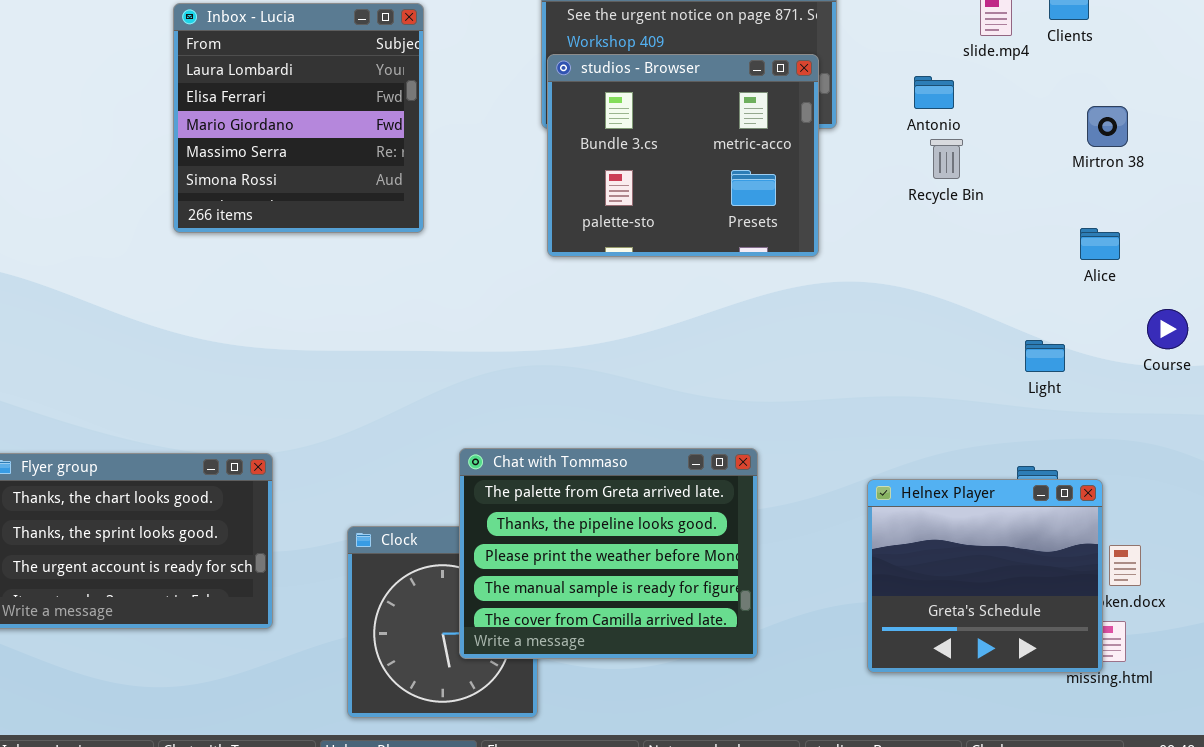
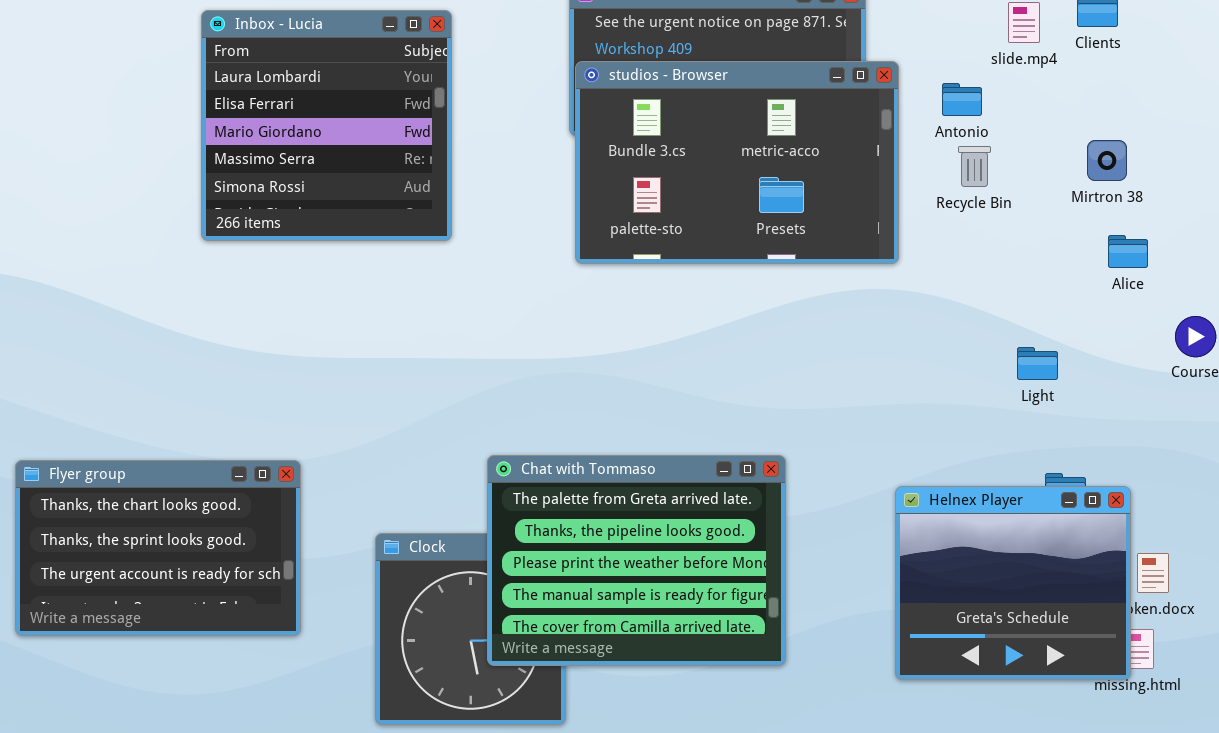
studios - Browser: [547,54,819,257] -> [575,61,899,264], resized
Mirtron 38: [1087,106,1128,147] -> [1087,140,1127,181], moved
Light: [1025,340,1065,372] -> [1017,347,1058,380], moved

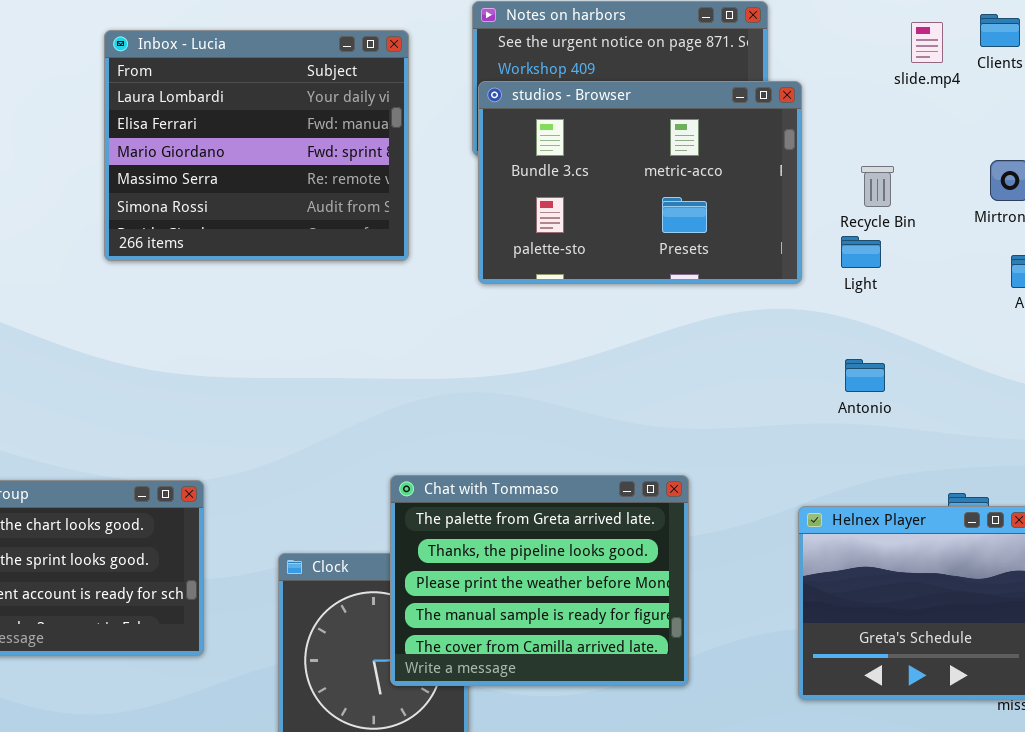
Inbox - Lucia: [201,10,452,241] -> [104,30,409,261], resized
Antonio: [942,83,982,116] -> [845,359,885,392], moved
Light: [1017,347,1058,380] -> [841,236,881,268], moved

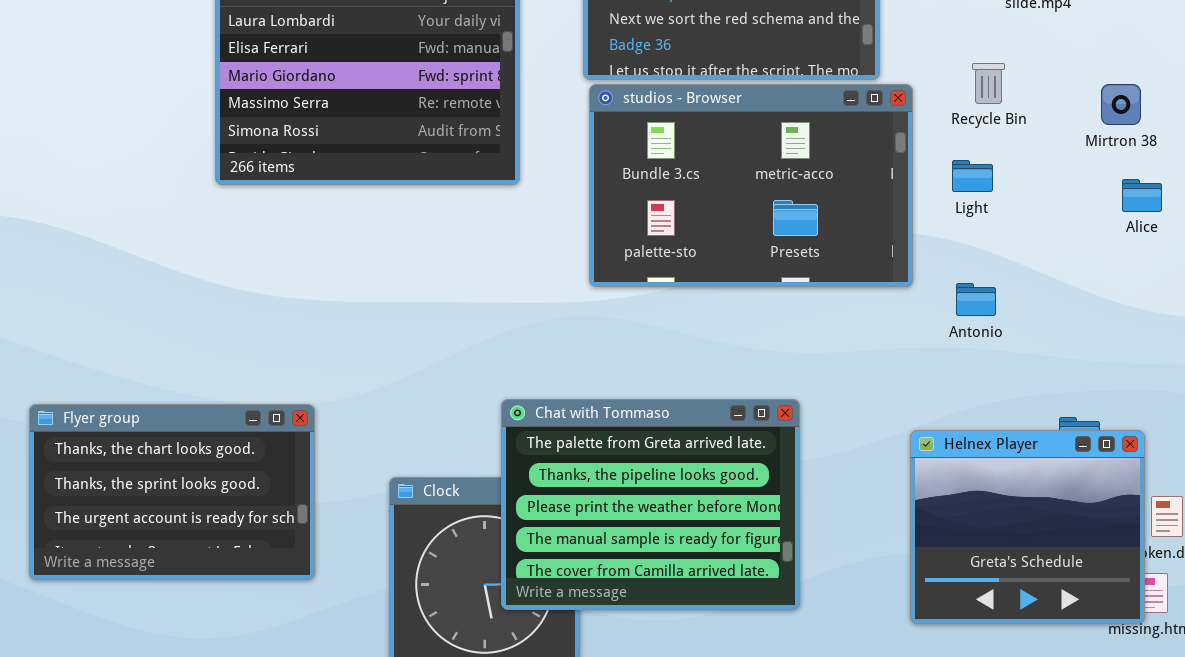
studios - Browser: [478,81,802,284] -> [589,84,913,287], moved
Recycle Bin: [861,166,894,207] -> [972,63,1005,104], moved

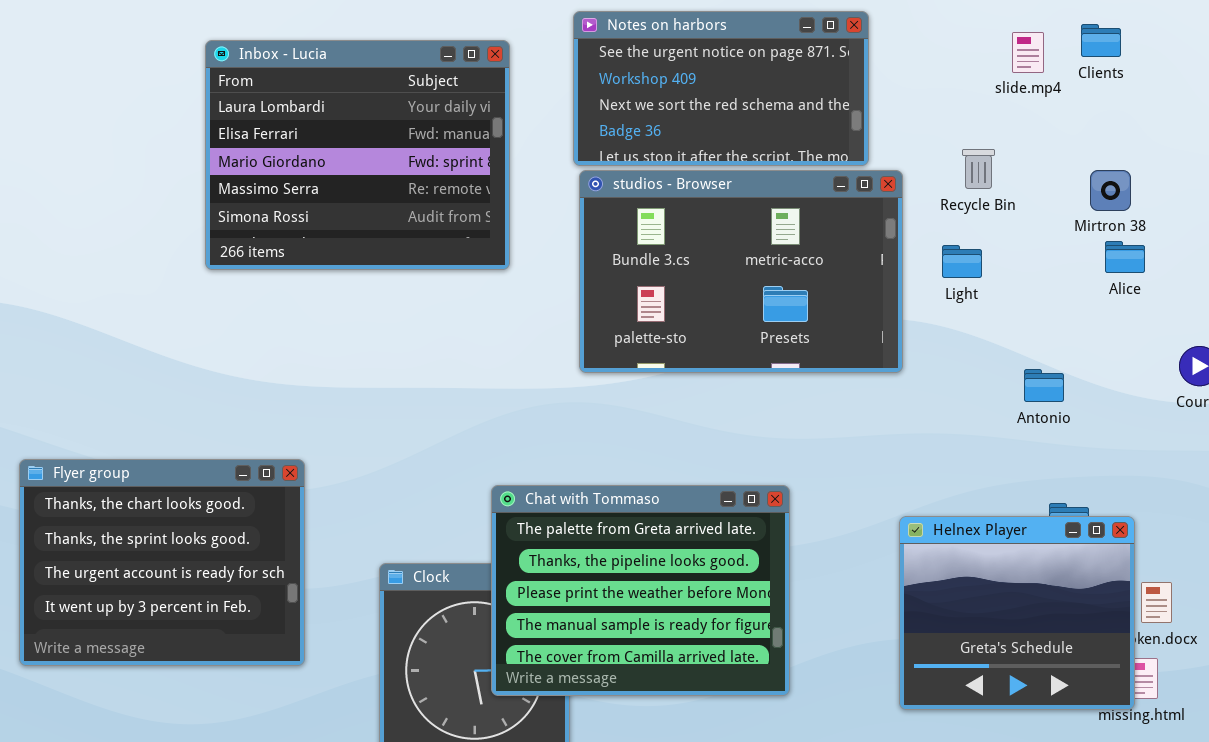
Alice: [1122,179,1162,212] -> [1105,241,1145,273], moved
Antonio: [956,283,996,316] -> [1024,369,1064,402], moved
Flyer group: [29,404,315,580] -> [19,459,305,666], resized

